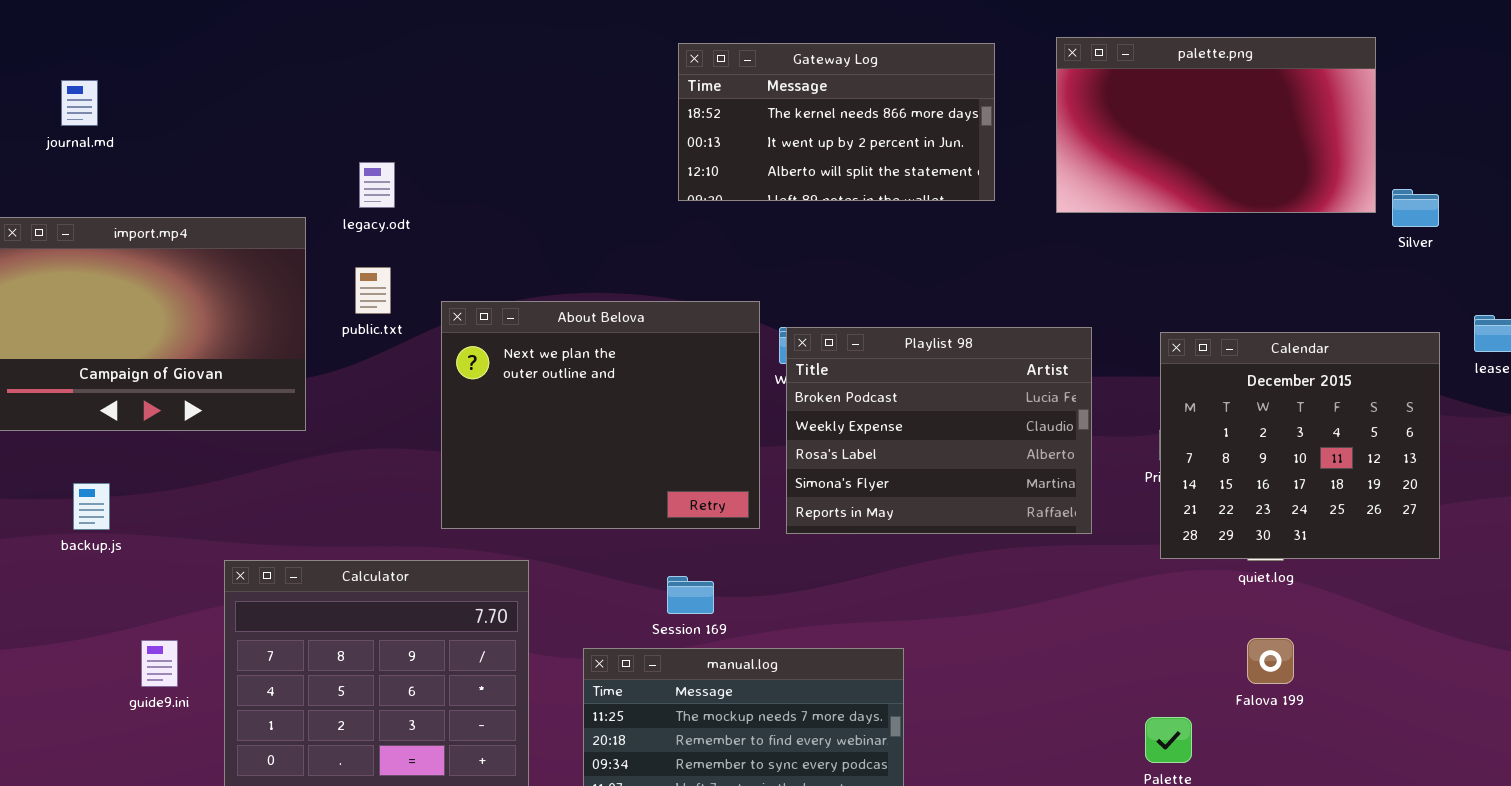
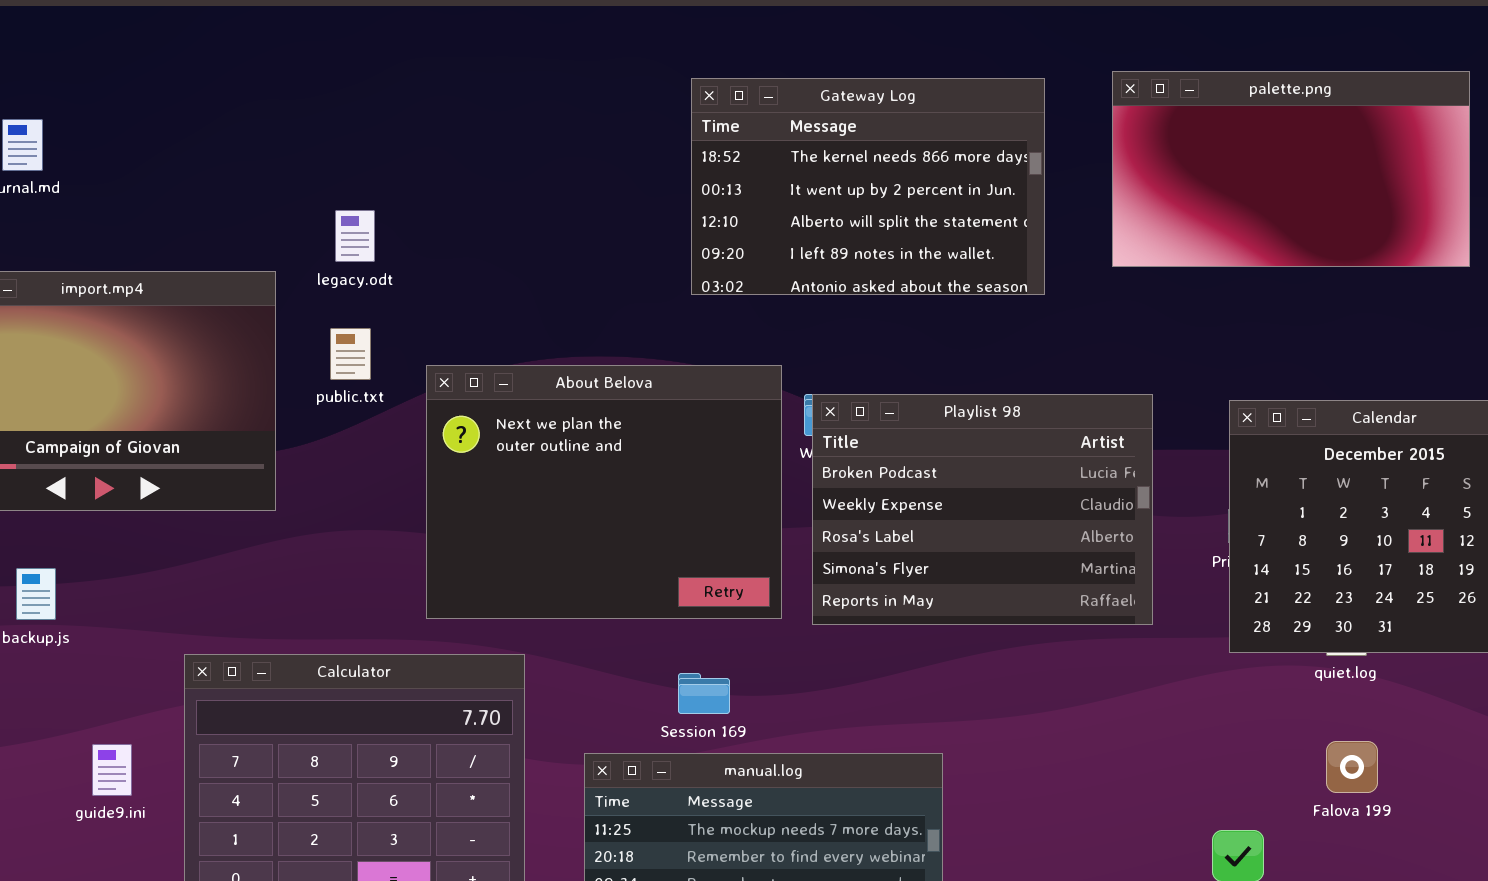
Gateway Log: [678,43,995,201] -> [691,78,1045,295], resized

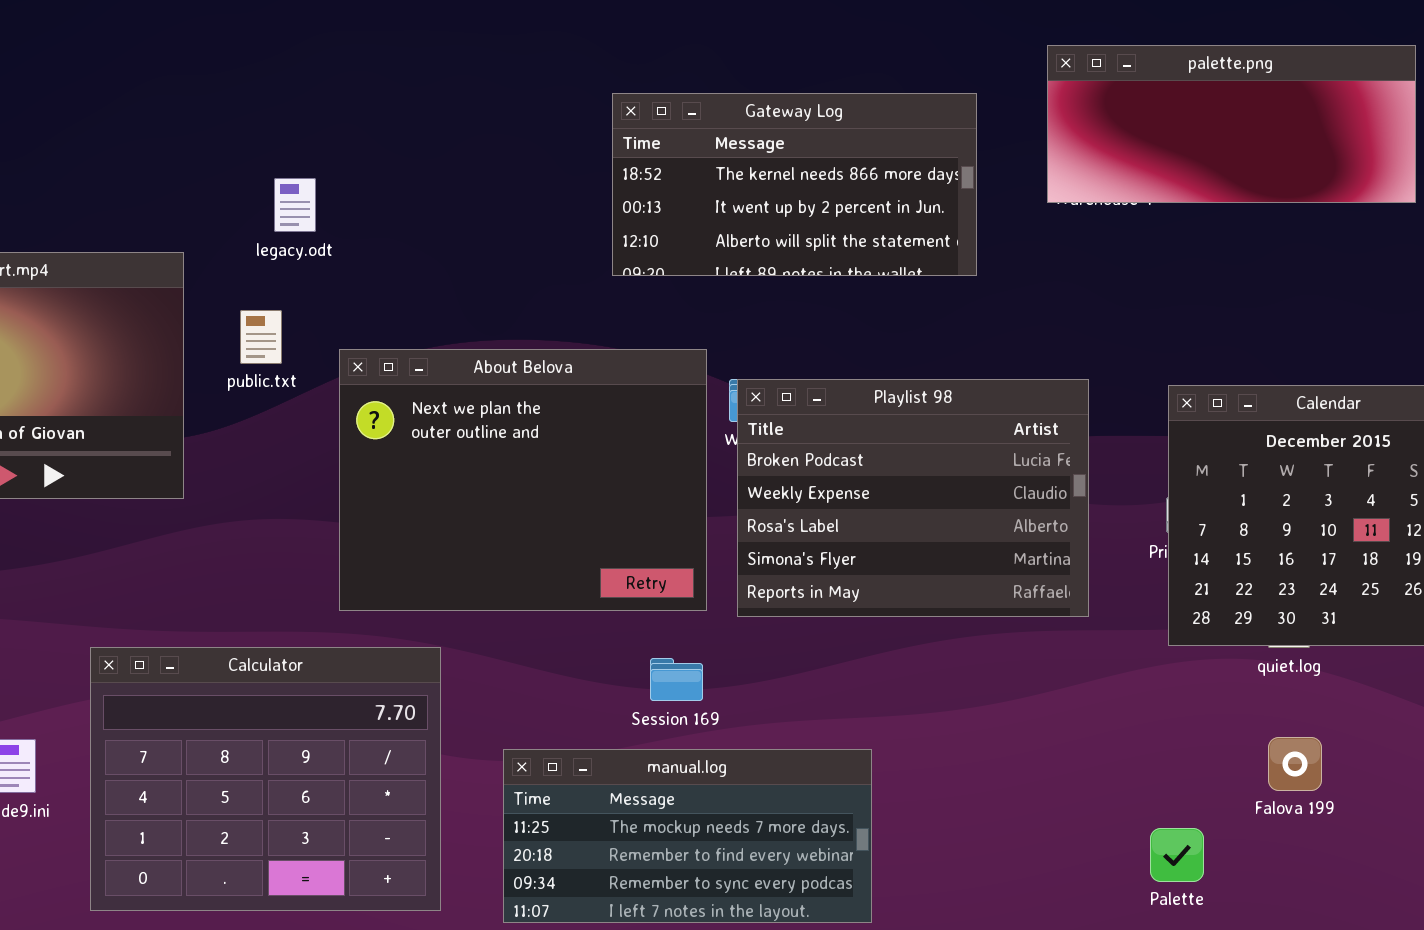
palette.png: [1112,71,1470,267] -> [1047,45,1416,203], resized
Gateway Log: [691,78,1045,295] -> [612,93,977,276], resized
legacy.odt: [335,210,375,262] -> [274,178,316,232], moved
Session 169: [678,673,730,714] -> [650,658,703,701], moved

